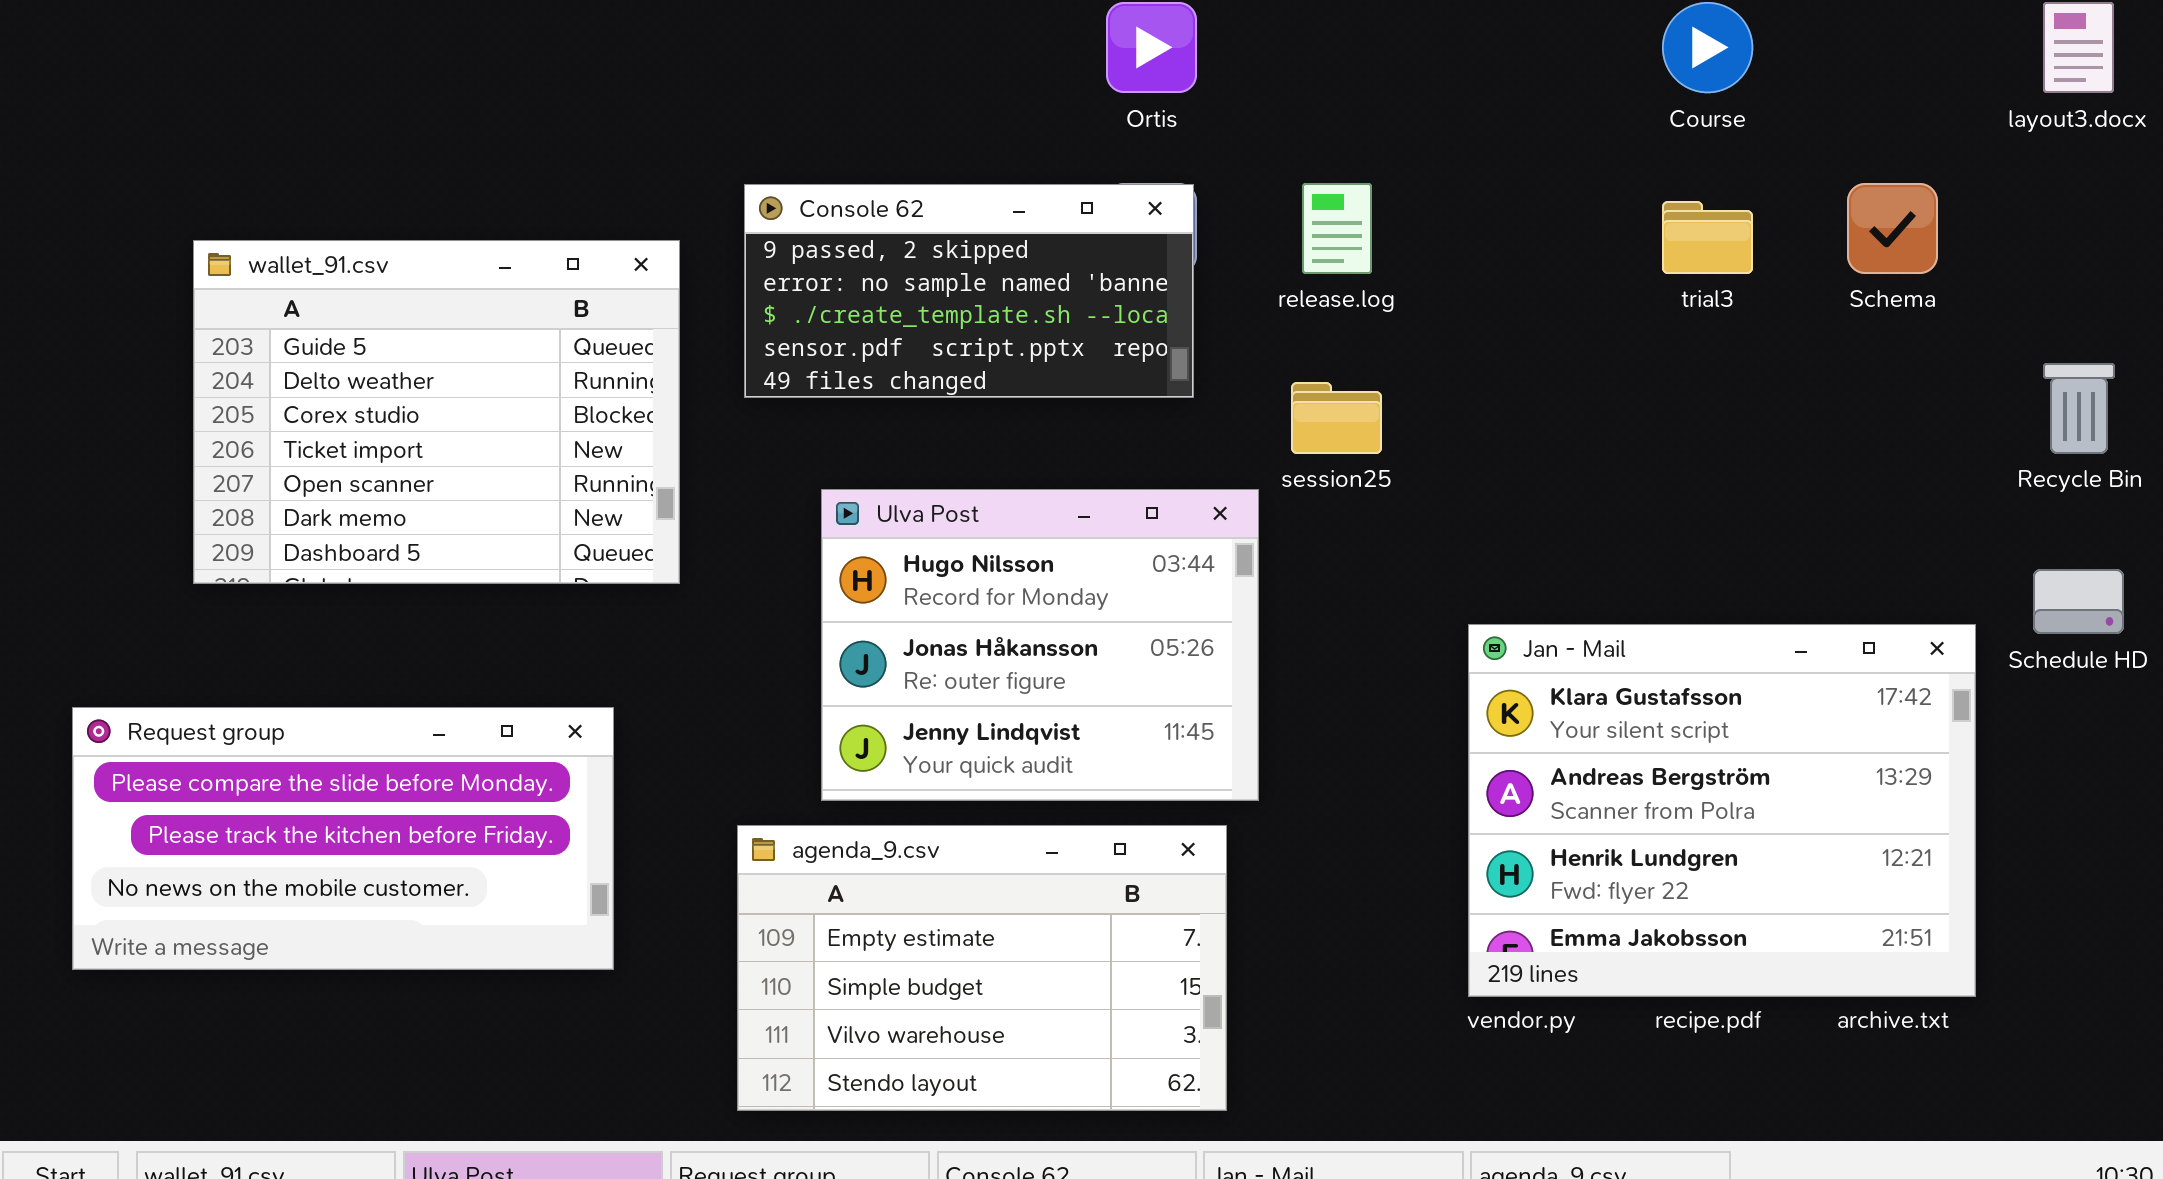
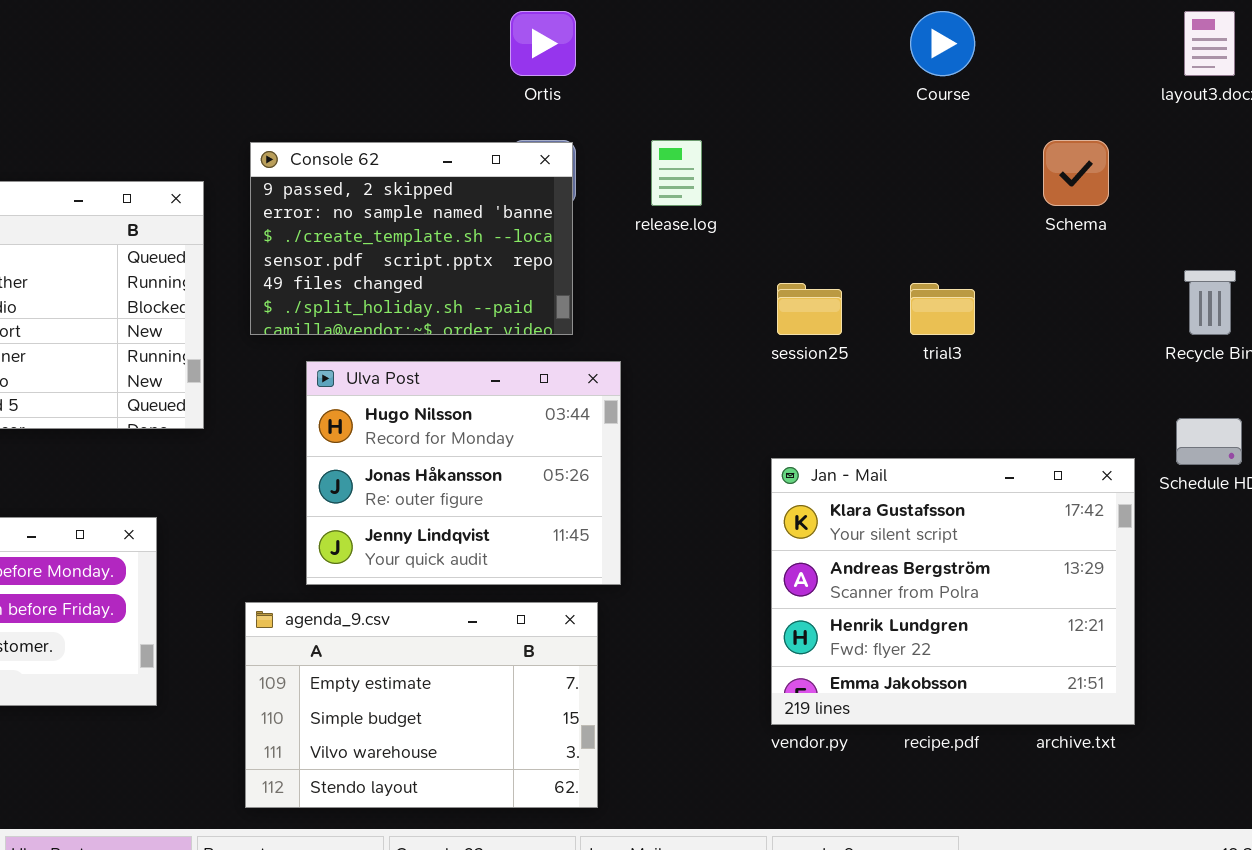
Console 62: [744,184,1194,398] -> [250,142,573,335], resized
trial3: [1662,201,1753,274] -> [910,283,975,335], moved
session25: [1291,382,1382,454] -> [777,283,842,335], moved

